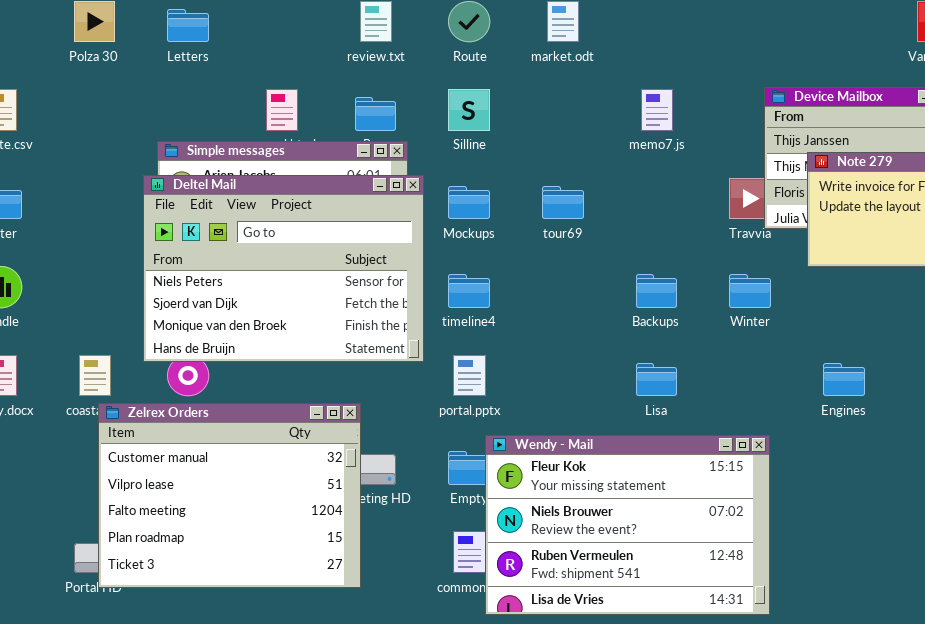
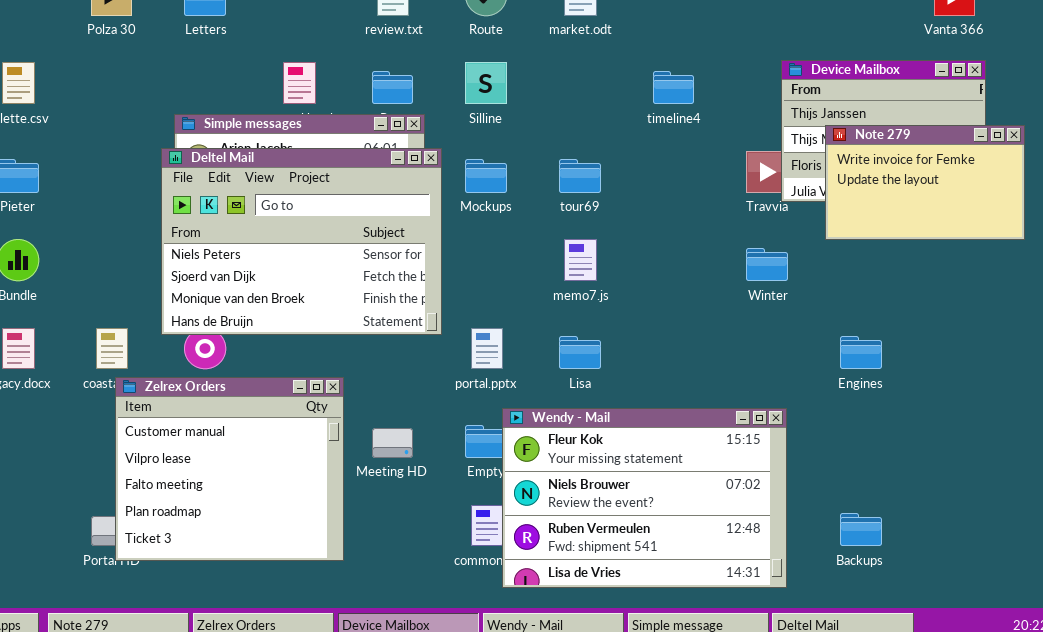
memo7.js: [641,89,673,131] -> [564,239,597,281], moved
timeline4: [448,274,490,308] -> [653,71,694,104], moved
Backups: [636,274,677,308] -> [840,513,882,546], moved
Lisa: [636,363,677,396] -> [559,336,601,369], moved
Zelrex Orders: [98,403,361,588] -> [115,377,344,561], resized

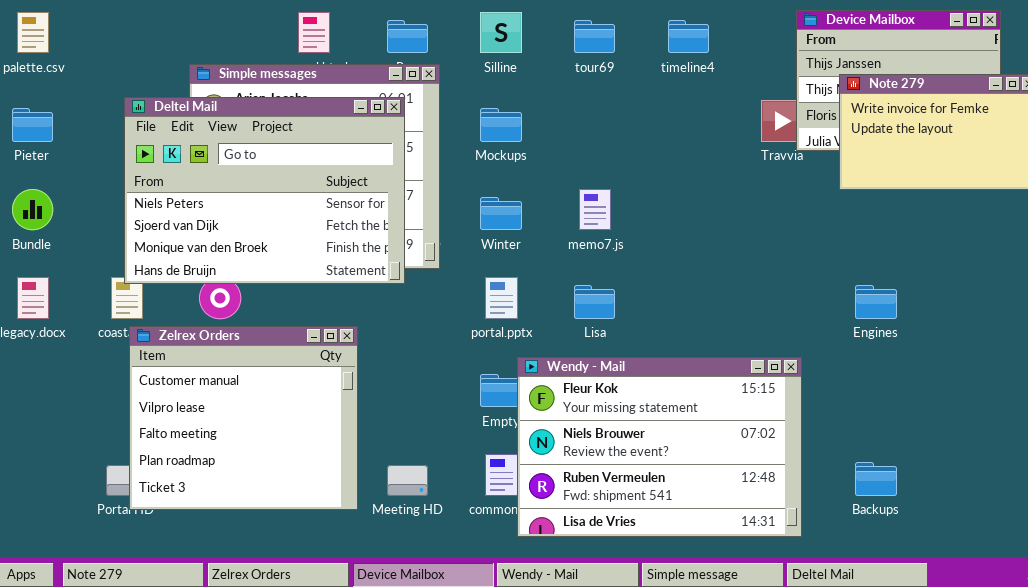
Deltel Mail: [161,148,442,335] -> [124,97,405,284], moved
tour69: [559,159,601,193] -> [574,20,615,53], moved
Winter: [746,248,788,281] -> [480,197,522,230], moved
Meeting HD: [372,428,413,458] -> [387,465,428,496], moved

